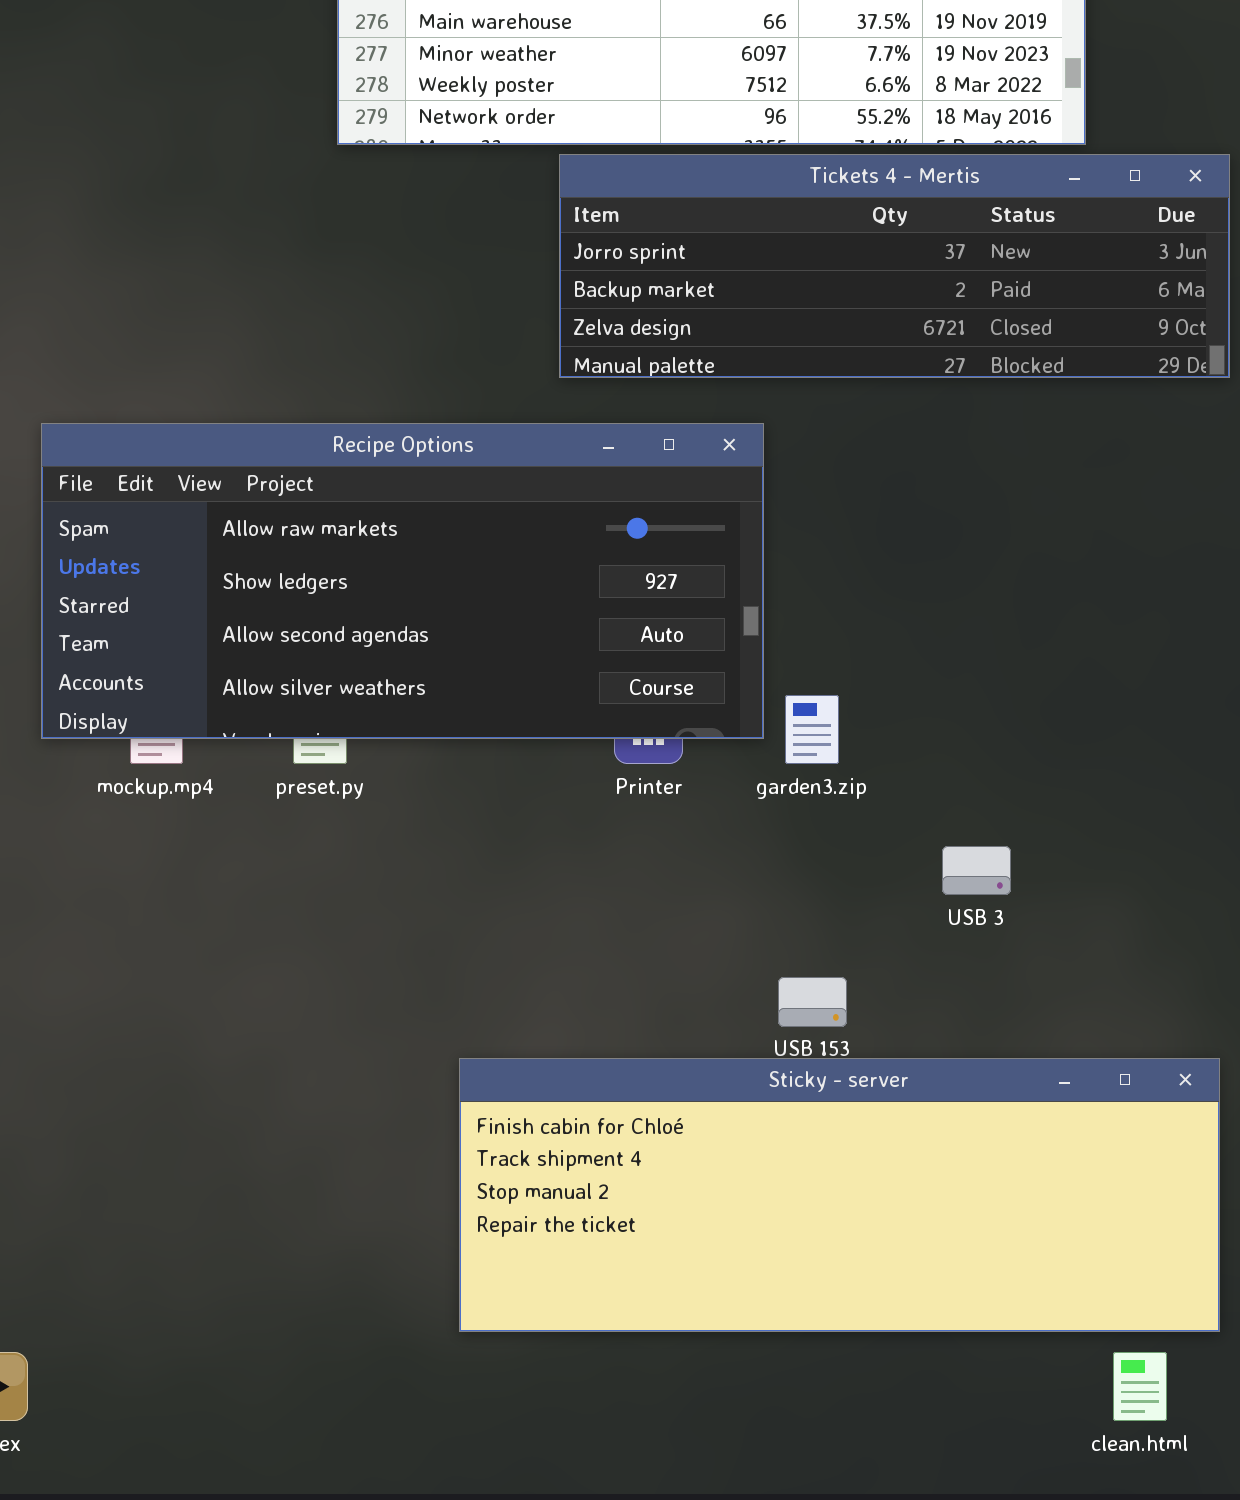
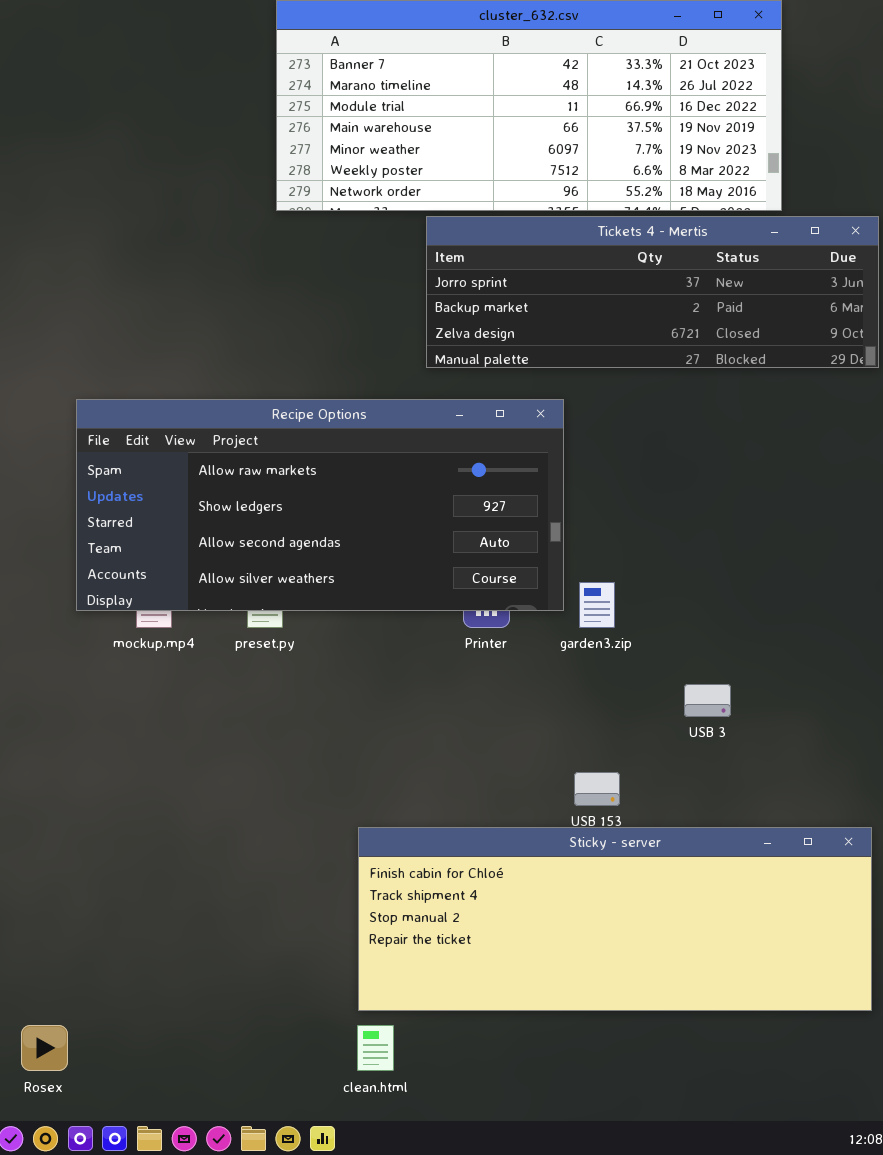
clean.html: [1113,1352,1167,1421] -> [357,1025,394,1071], moved

